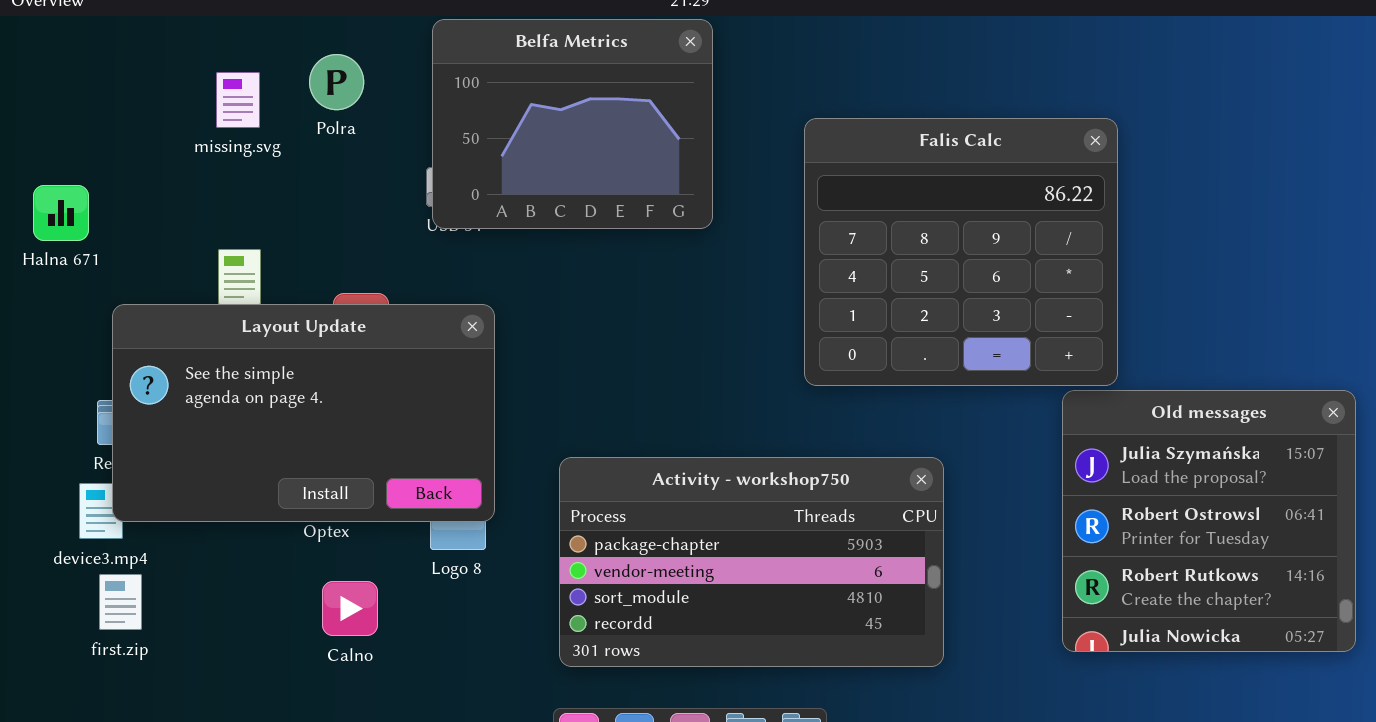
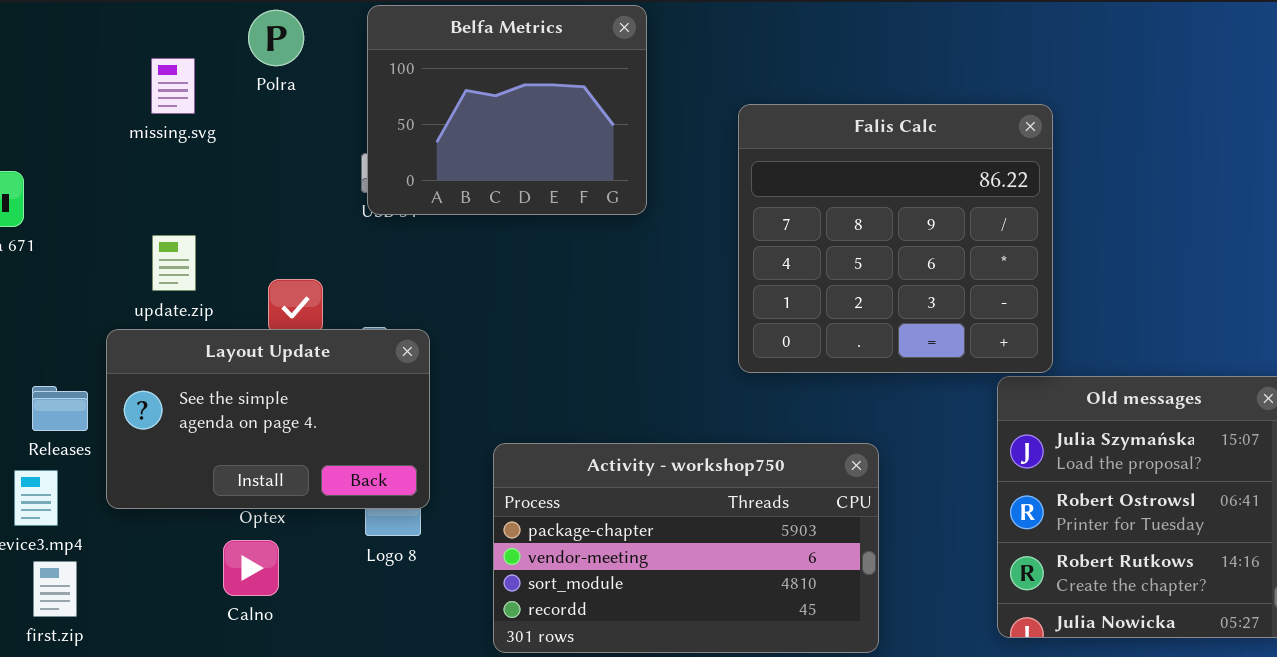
Polra: [309,54,364,110] -> [248,10,304,66], moved
Layout Update: [112,304,495,522] -> [106,329,430,509], resized
Calno: [322,581,378,636] -> [223,540,279,596], moved

